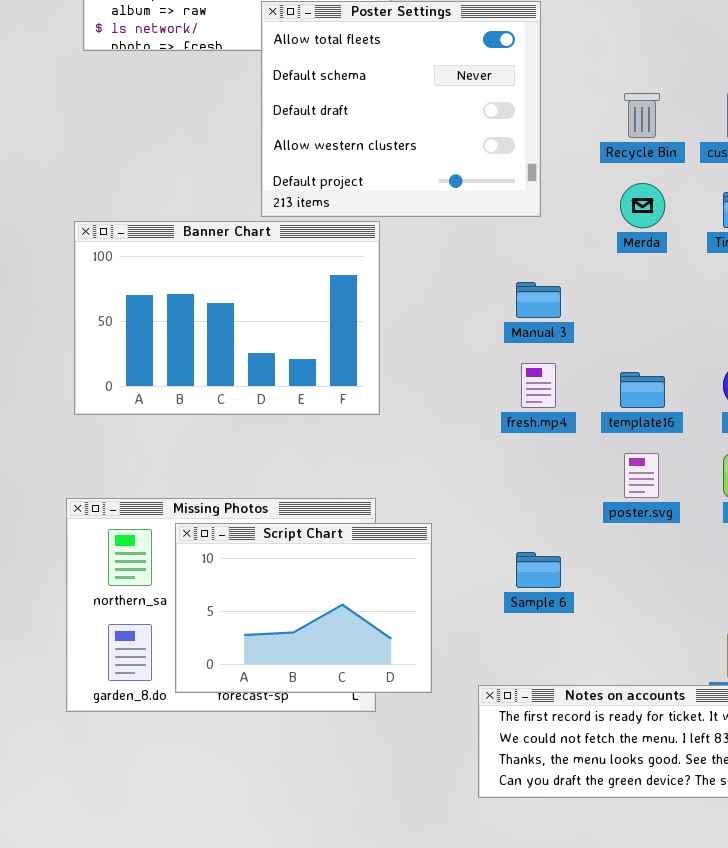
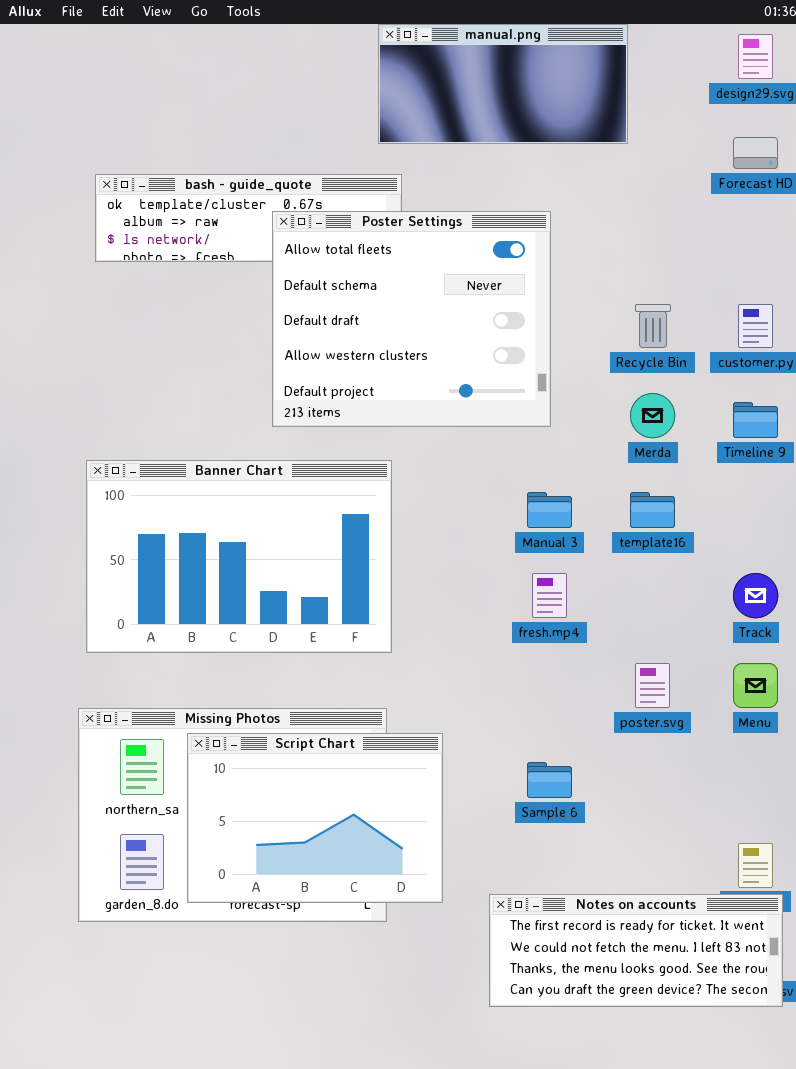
Banner Chart: [74,221,380,415] -> [86,460,392,653], moved
template16: [620,372,665,408] -> [630,492,675,528], moved

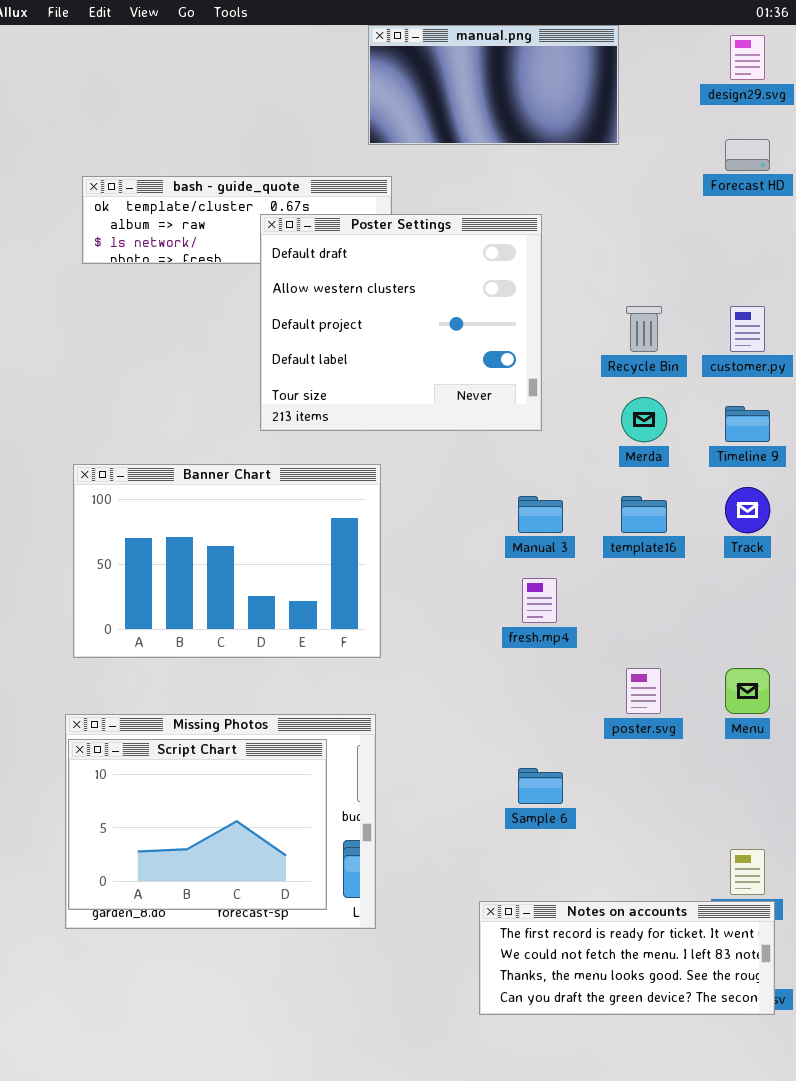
Poster Settings: [272,211,551,427] -> [260,214,542,431], scrolled down 2 rows
Track: [733,573,778,618] -> [725,487,770,533], moved
Script Chart: [187,733,443,903] -> [68,739,327,910], moved

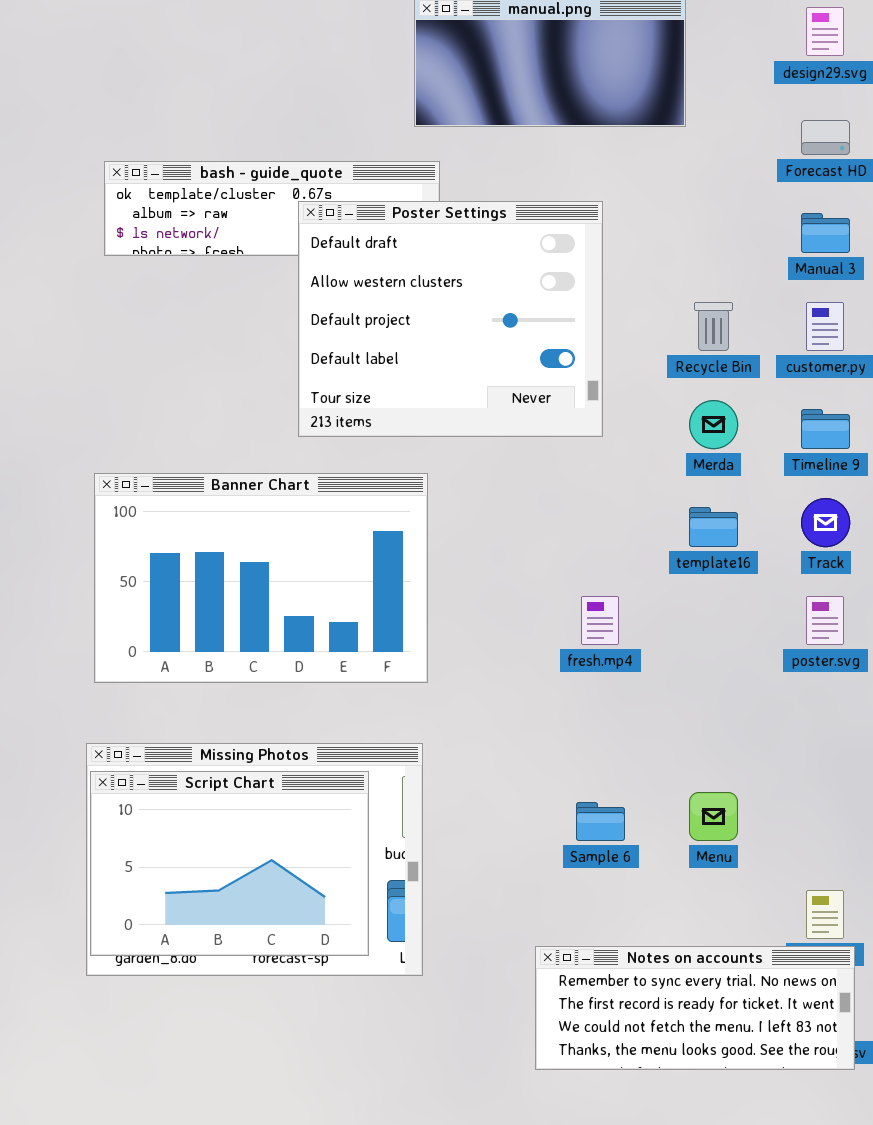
Manual 3: [518,496,563,533] -> [801,213,850,253], moved
poster.svg: [626,668,661,714] -> [806,596,844,645], moved
Menu: [725,668,770,714] -> [689,792,738,841], moved
Notes on accounts: [479,901,775,1015] -> [535,946,855,1070], scrolled up 1 row

